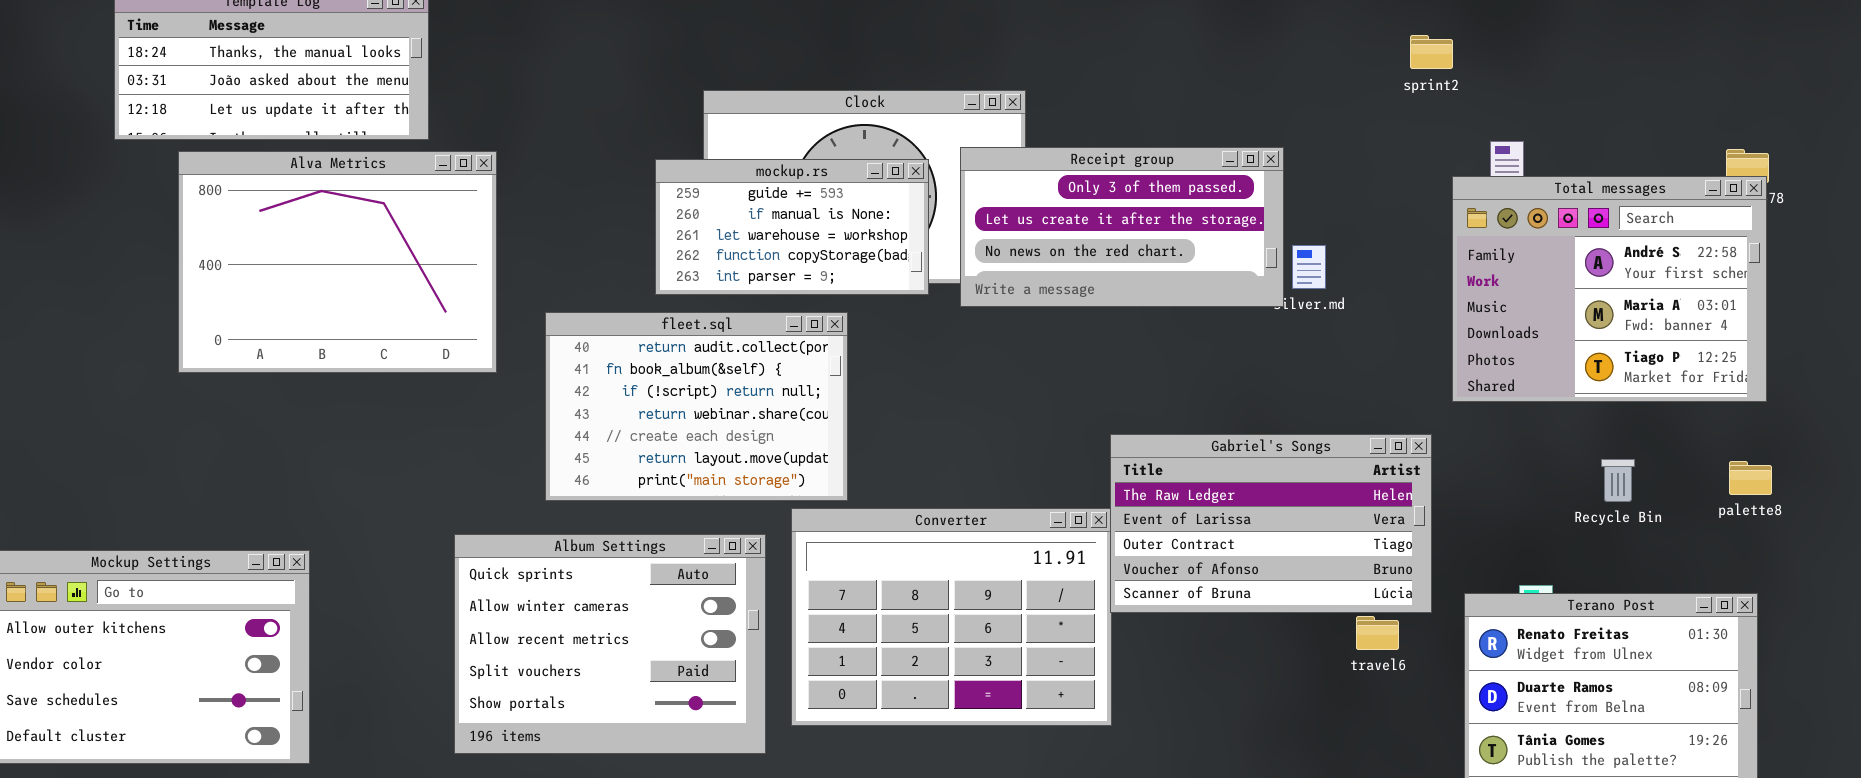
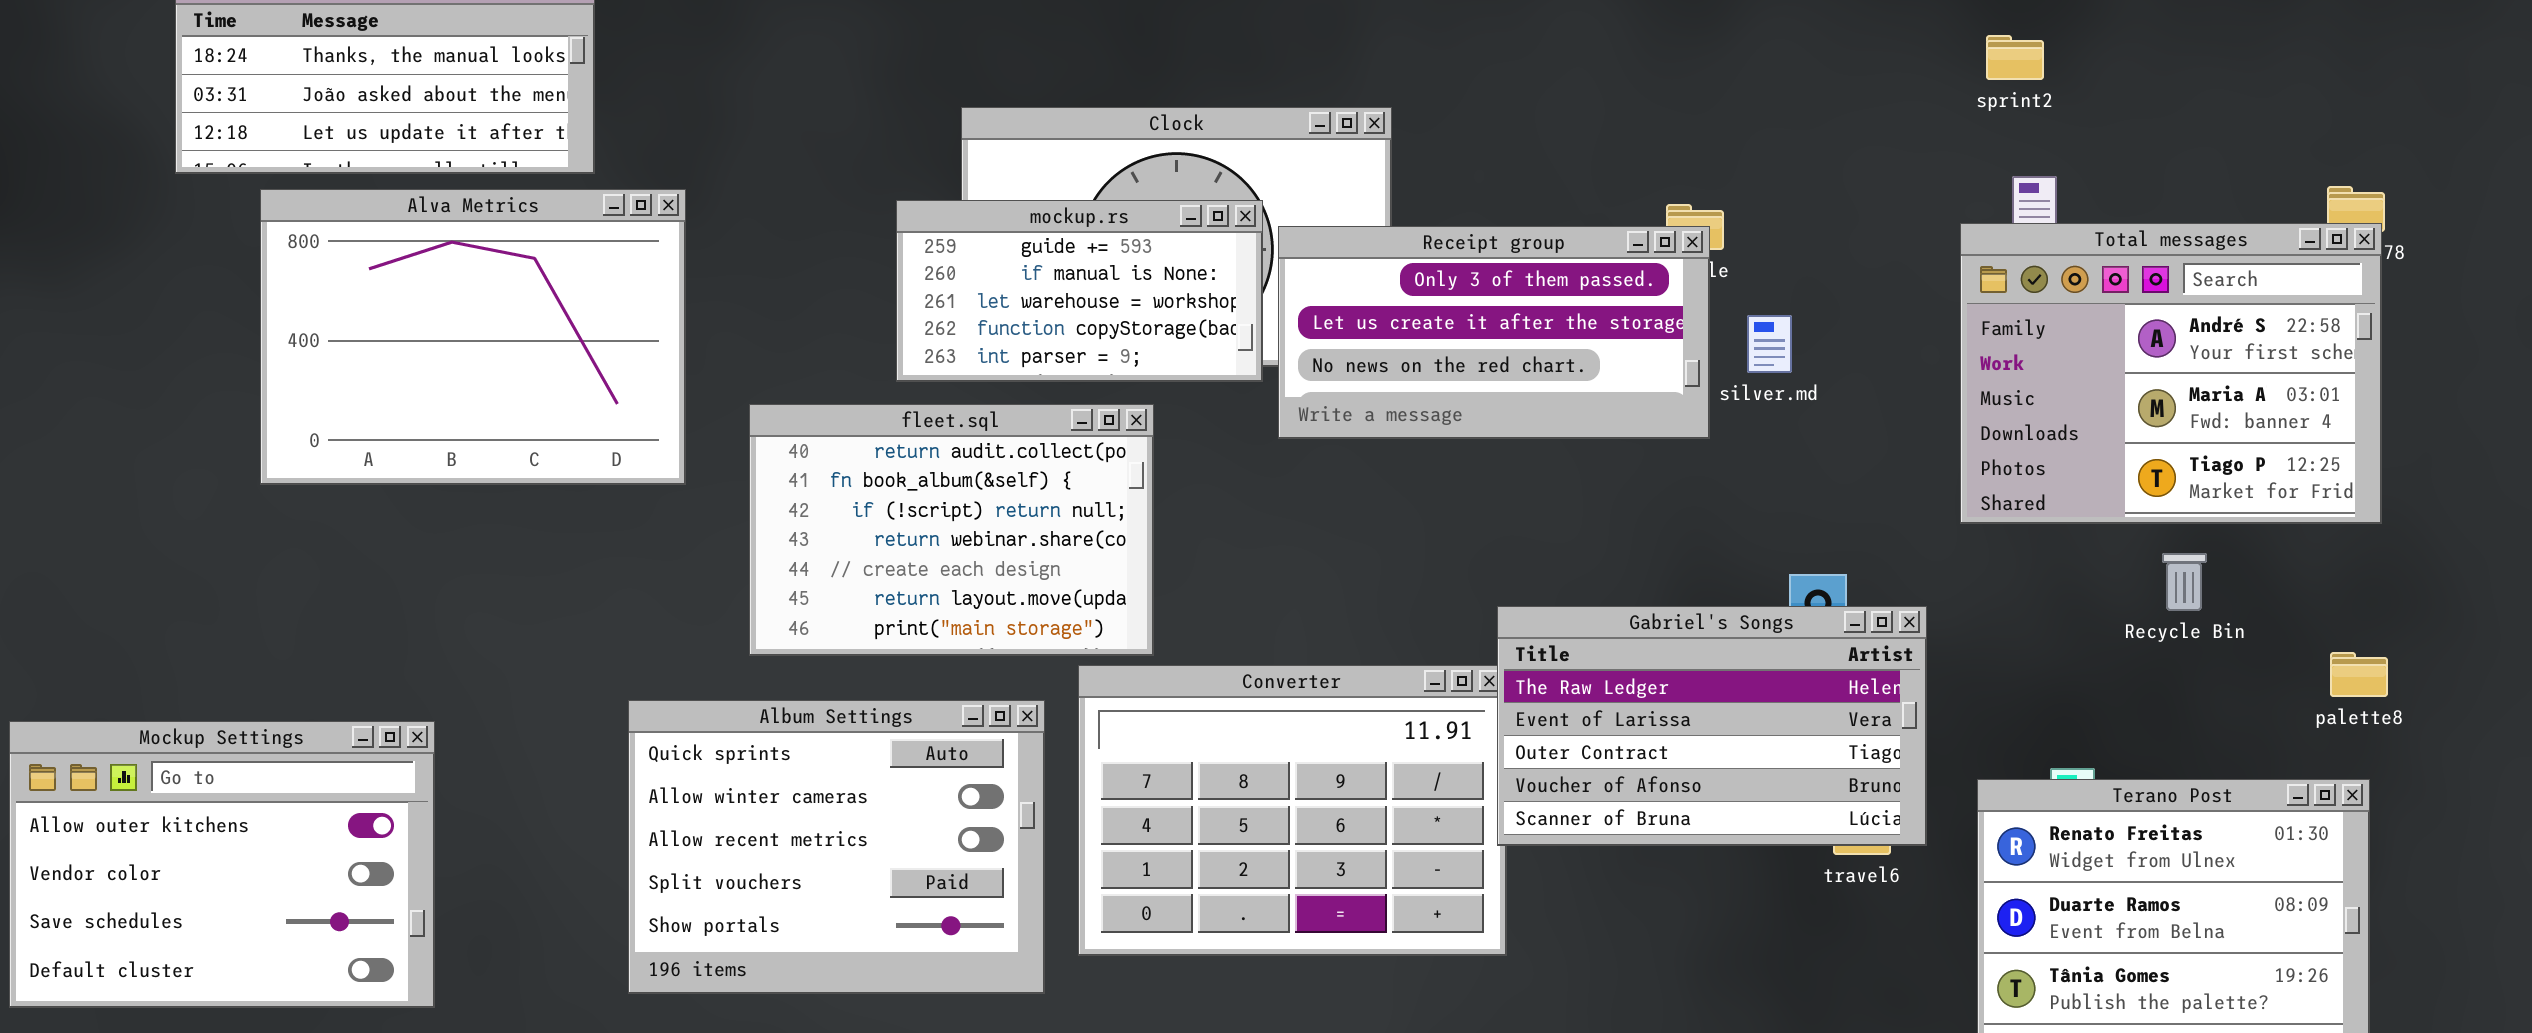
sprint2: [1410,35,1453,69] -> [1986,35,2044,80], moved
Receipt group: [960,147,1284,307] -> [1278,226,1710,439], moved
Gabriel's Songs: [1110,434,1432,613] -> [1497,606,1927,846], moved
Recycle Bin: [1601,459,1635,502] -> [2162,553,2207,611], moved
palette8: [1729,461,1772,495] -> [2330,652,2388,697], moved

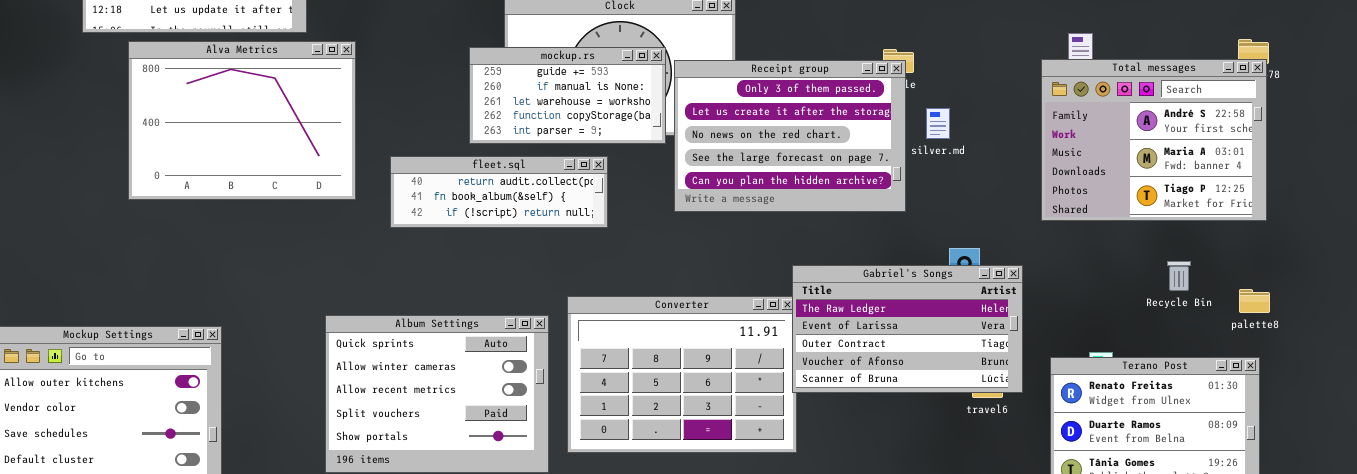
Receipt group: [1278,226,1710,439] -> [674,60,906,212], resized
fleet.sql: [749,404,1154,656] -> [390,156,608,228], resized
Recycle Bin: [2162,553,2207,611] -> [1167,261,1191,291], moved

